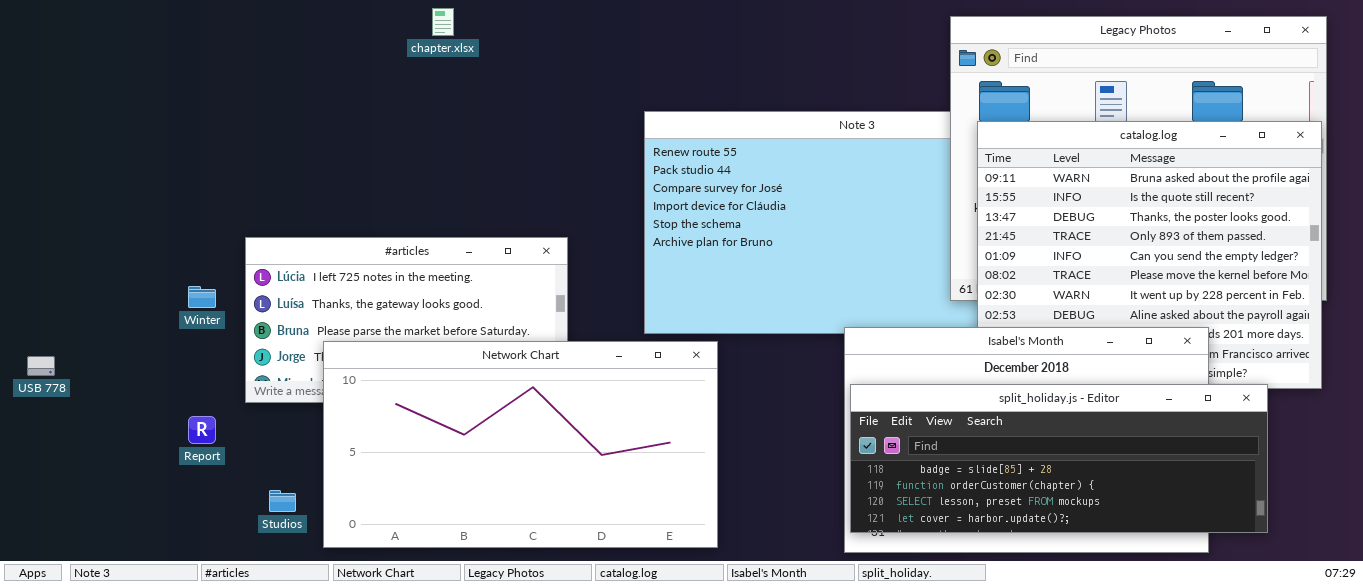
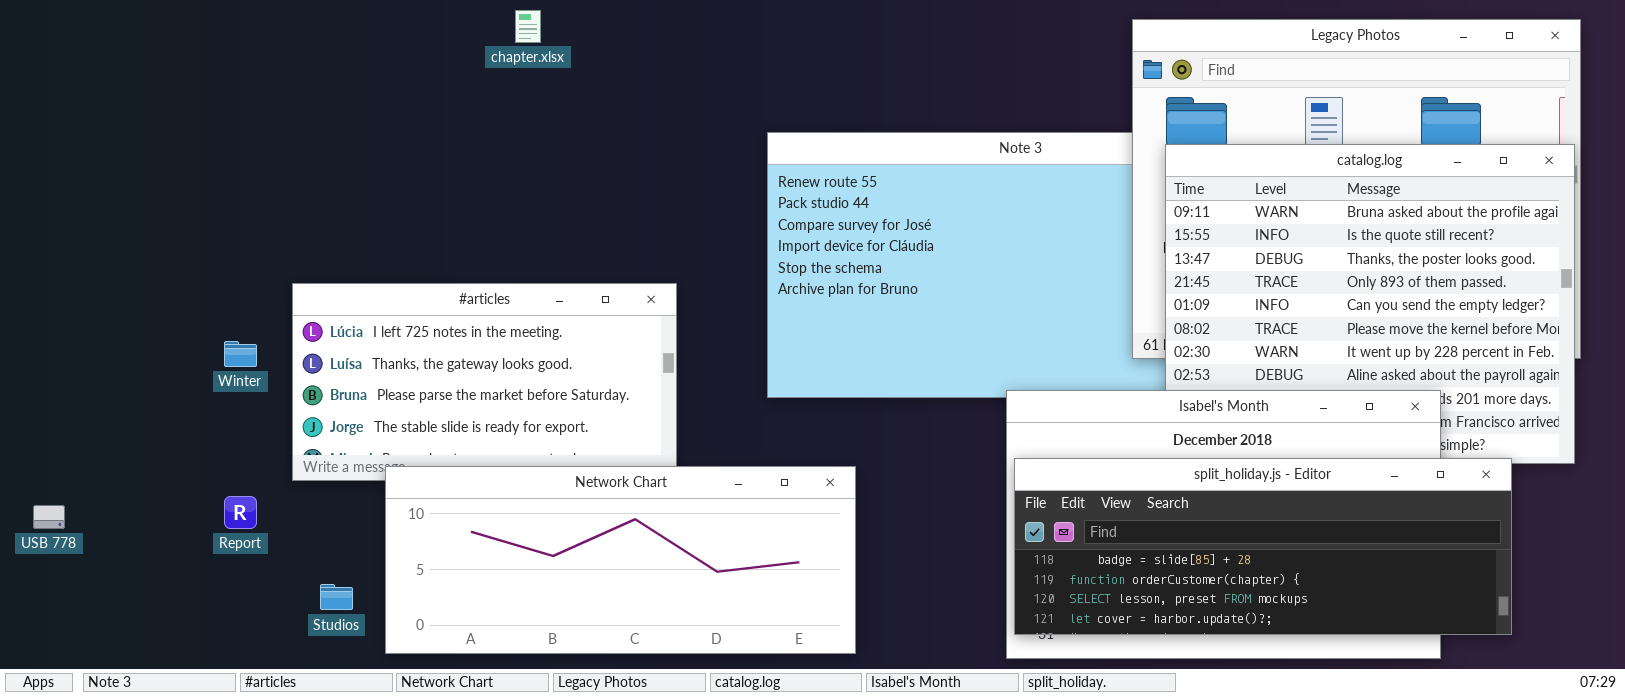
Network Chart: [323,341,718,548] -> [385,466,856,654], resized
USB 778: [27,356,55,376] -> [33,505,65,529], moved

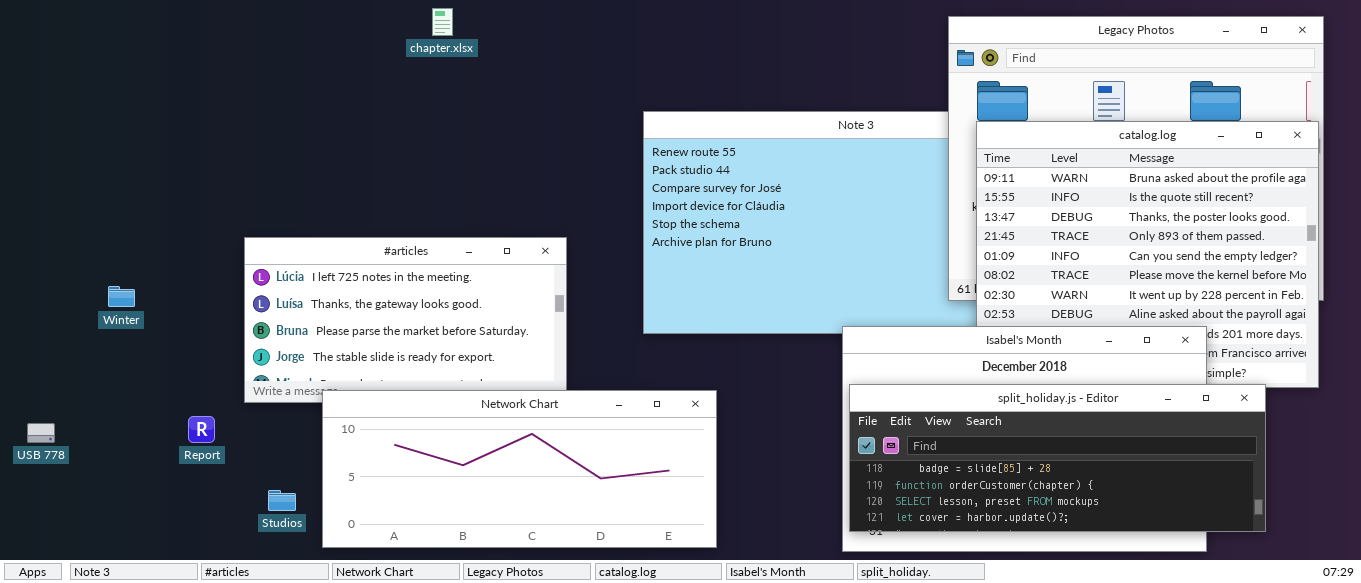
Winter: [224,341,257,367] -> [108,286,135,307], moved

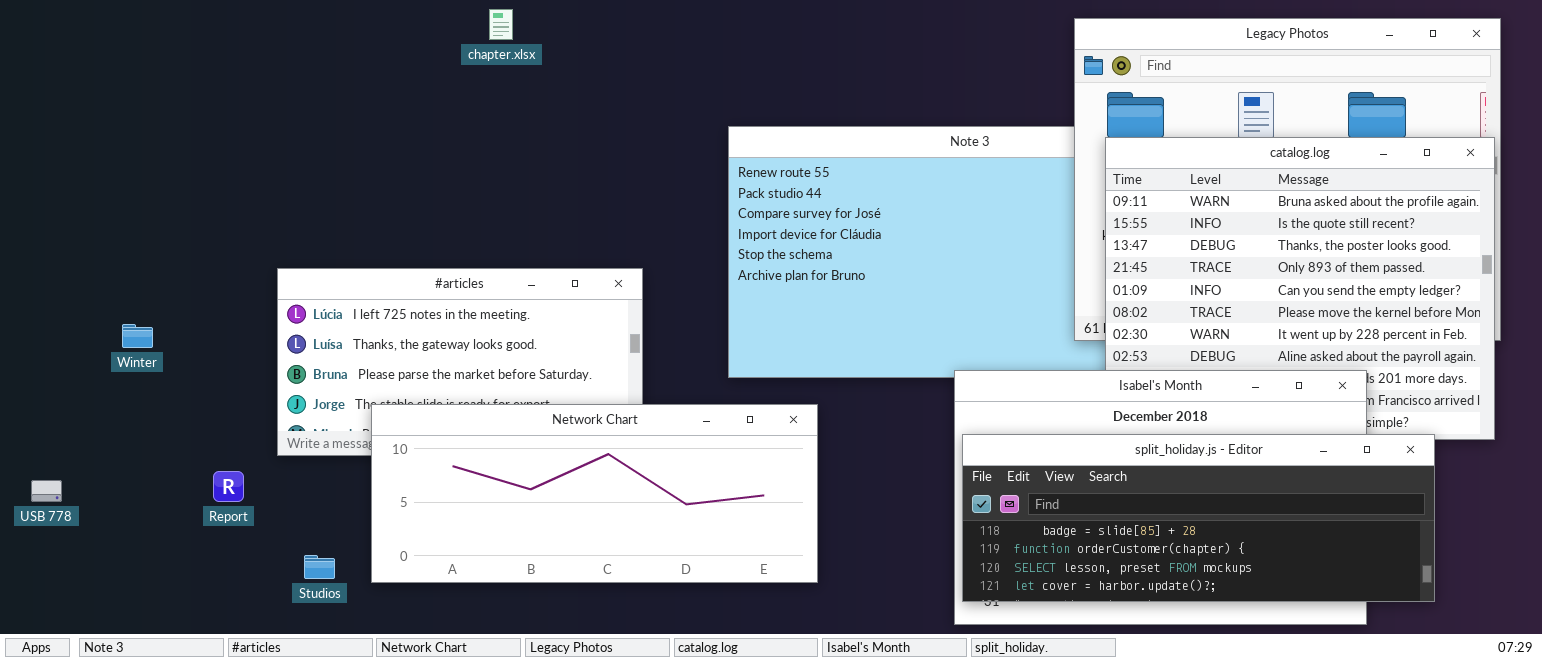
Network Chart: [322,390,717,548] -> [371,404,818,583], moved

